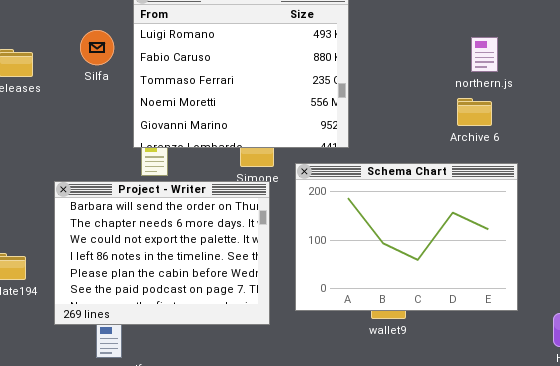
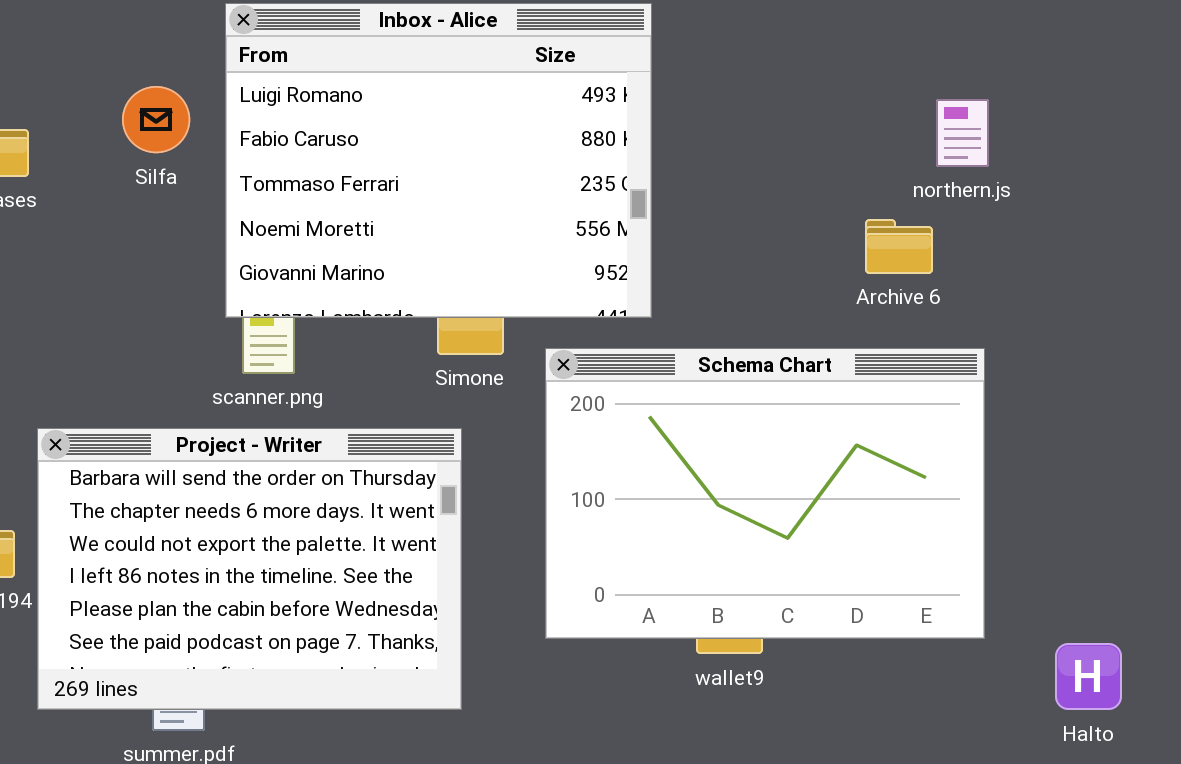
northern.js: [471,37,498,72] -> [936,99,989,167], moved
Project - Writer: [54,181,270,325] -> [37,428,462,710], moved

